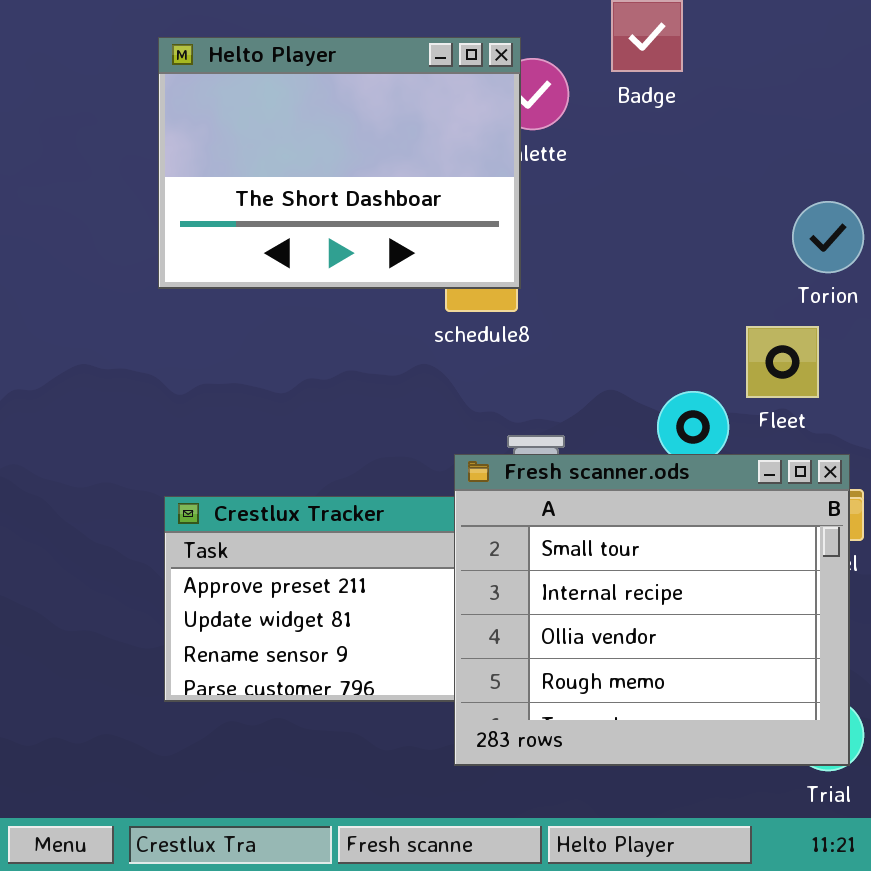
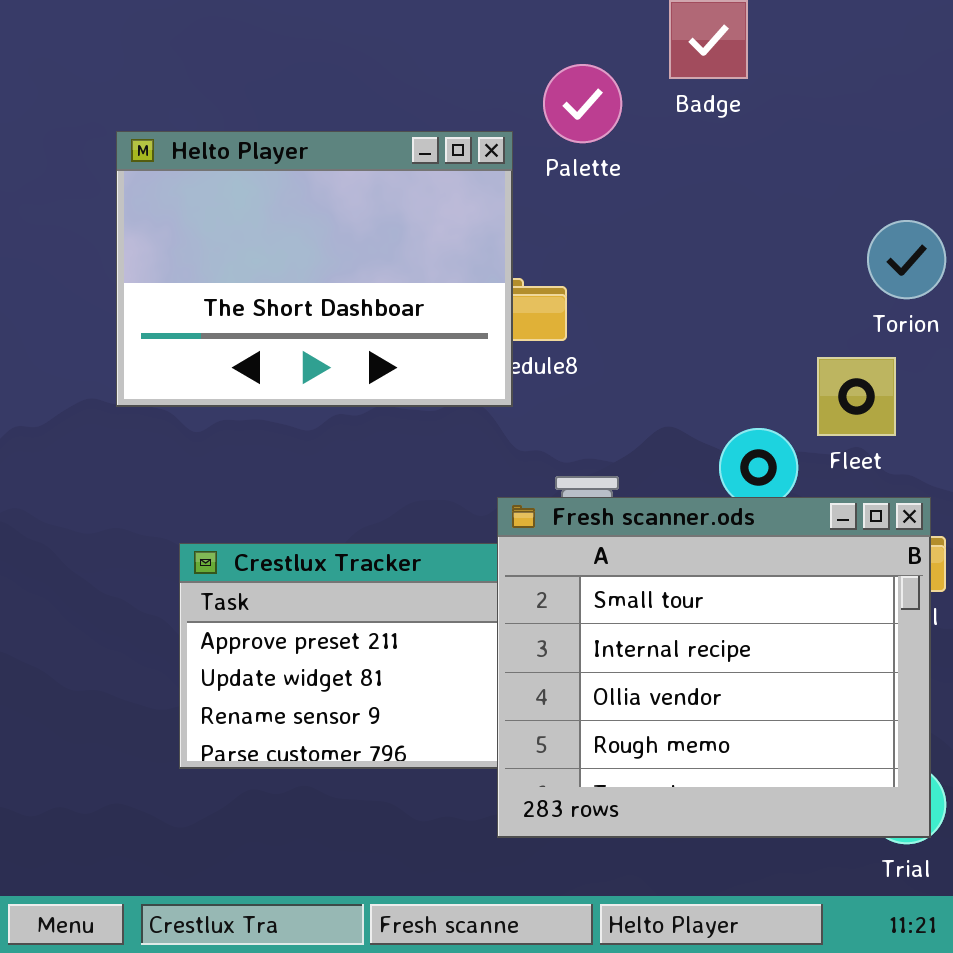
Helto Player: [158,37,521,289] -> [116,131,513,407], moved

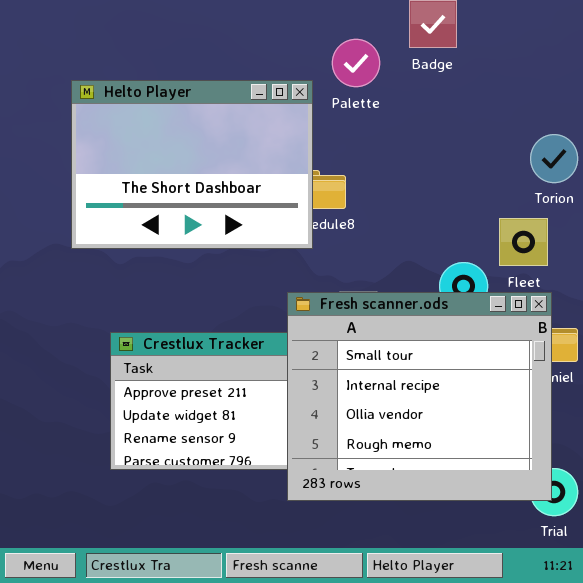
Fresh scanner.ods: [497,497,931,838] -> [287,292,552,501], moved

